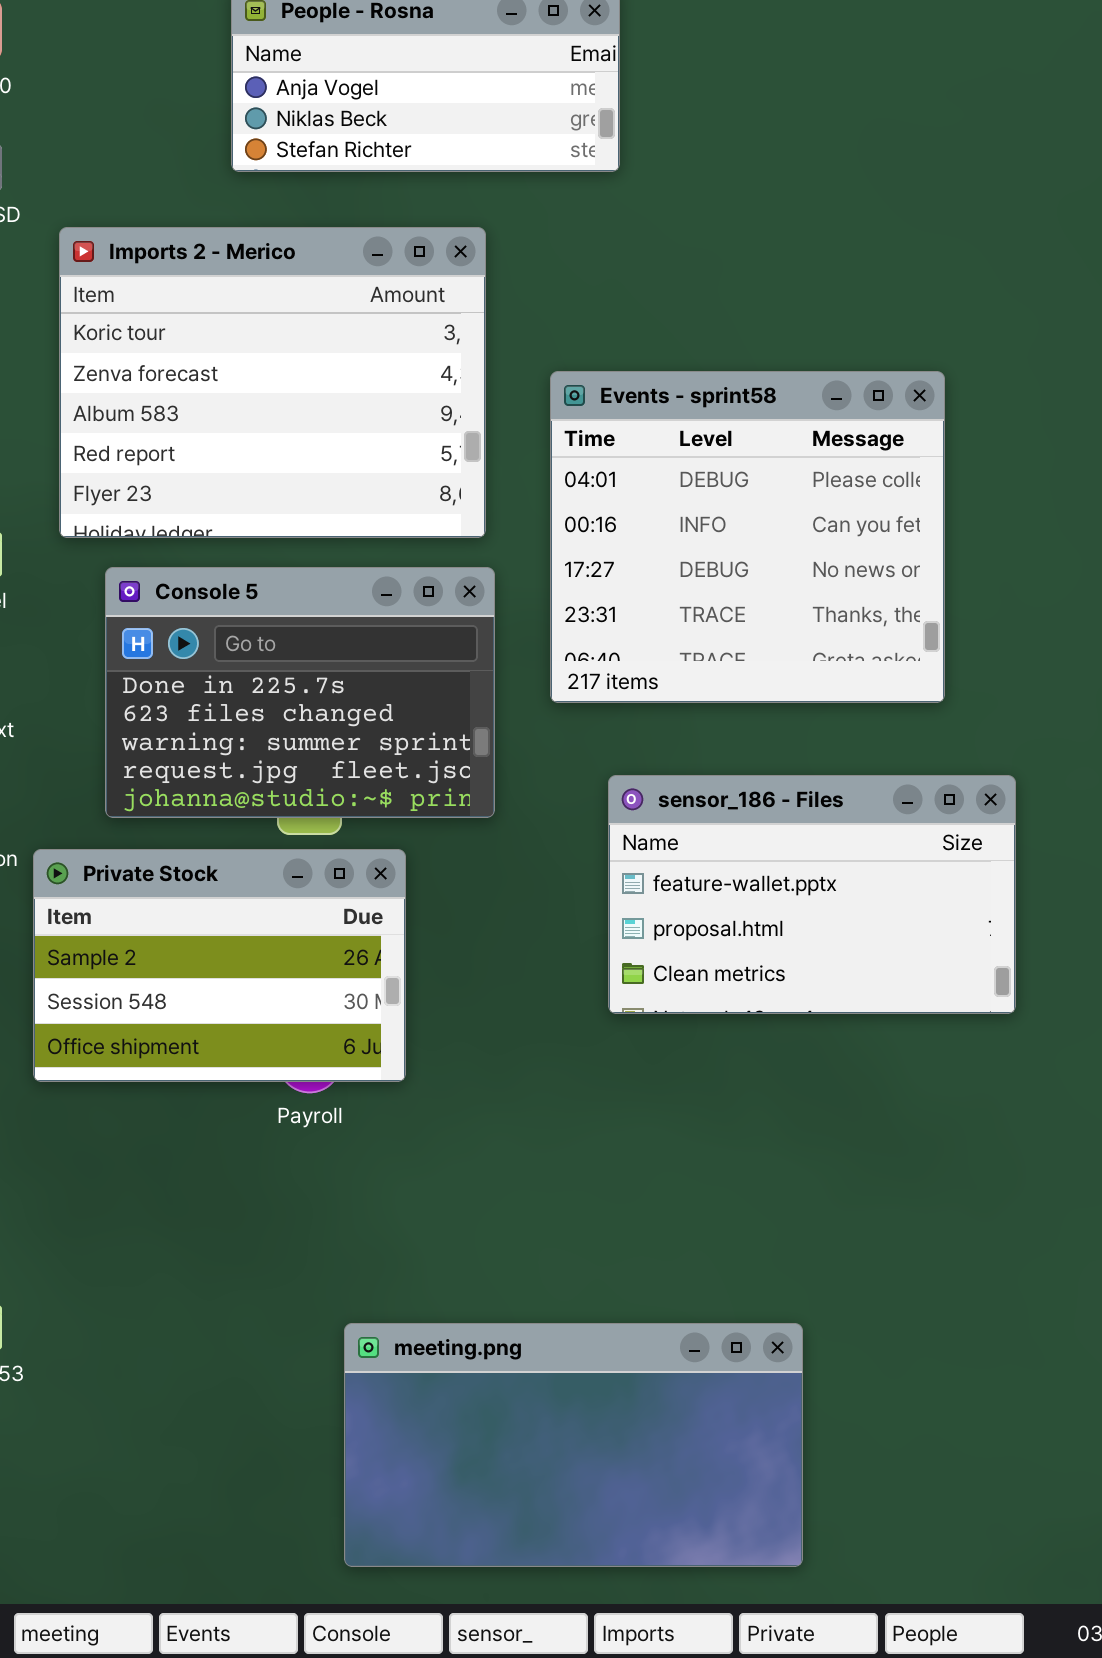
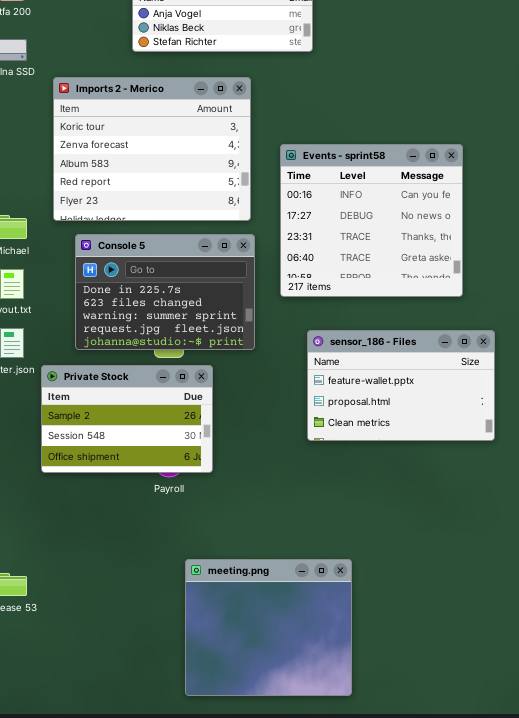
Events - sprint58: [550,371,945,703] -> [280,144,463,297], scrolled down 1 row
meeting.png: [344,1323,803,1567] -> [185,559,352,696], resized

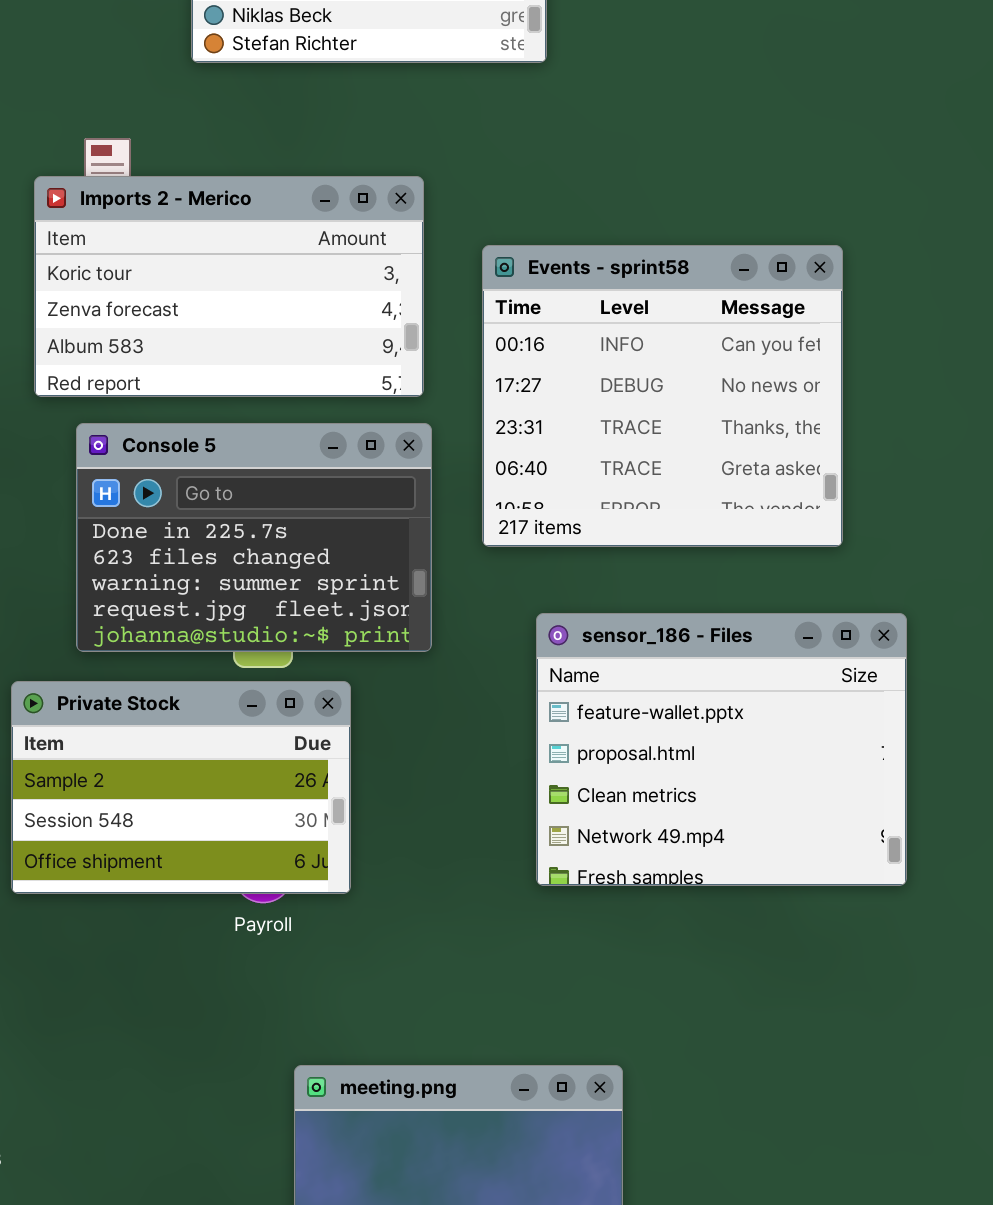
Imports 2 - Merico: [53,77,251,221] -> [34,176,424,397], resized
sensor_186 - Files: [307,330,495,441] -> [536,613,907,886], resized

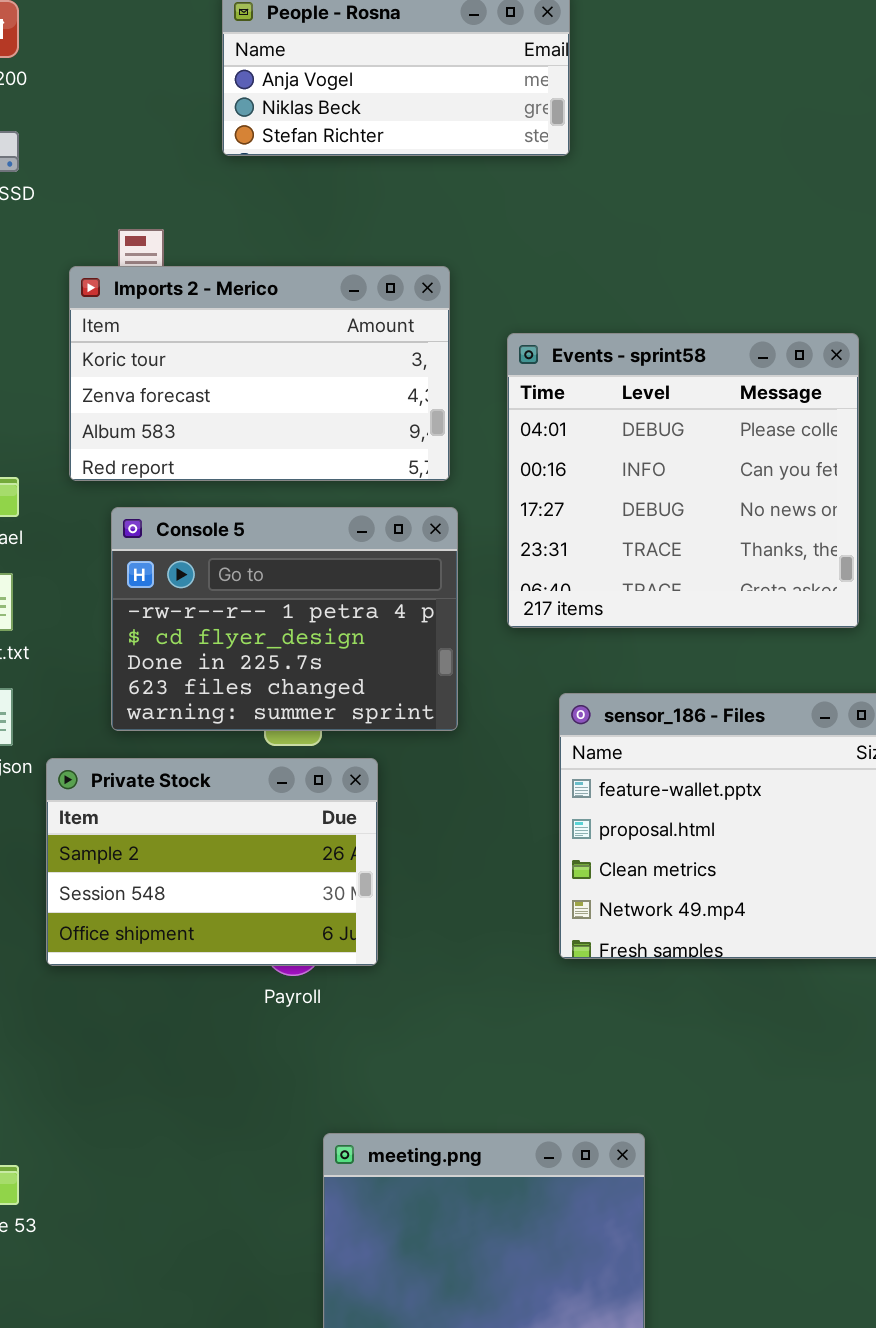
Events - sprint58: [482,245,843,547] -> [507,333,859,628], scrolled up 1 row
Console 5: [76,423,432,652] -> [111,507,458,731], scrolled up 2 rows

